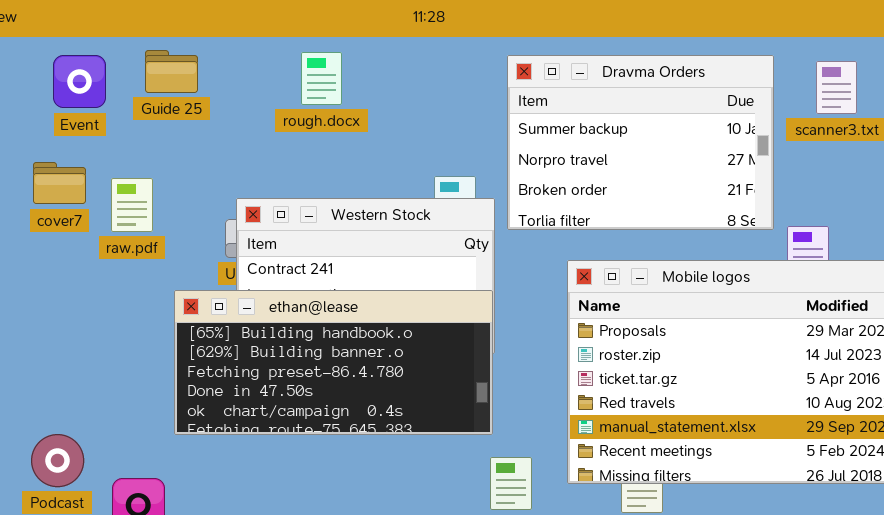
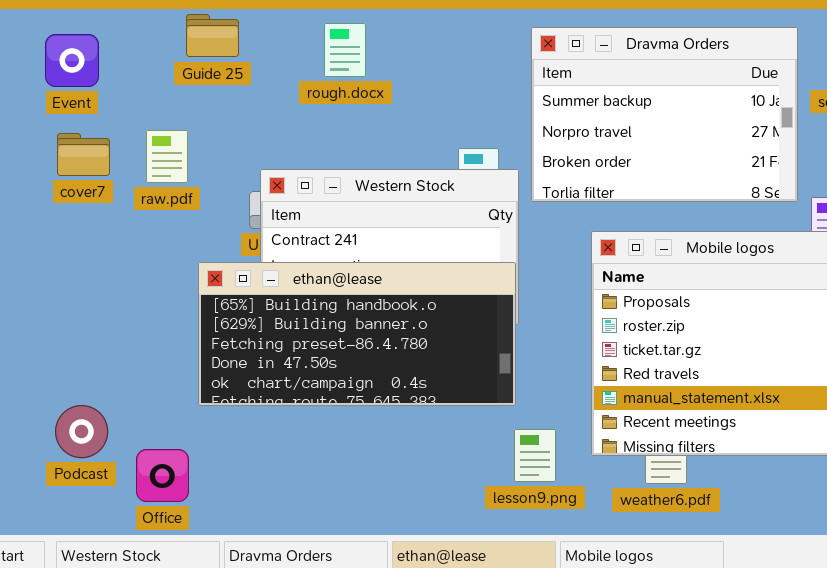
Guide 25: [145,50,198,93] -> [186,14,239,57], moved
Event: [53,55,106,108] -> [45,34,99,87], moved
raw.pdf: [111,178,153,232] -> [146,130,188,183], moved

